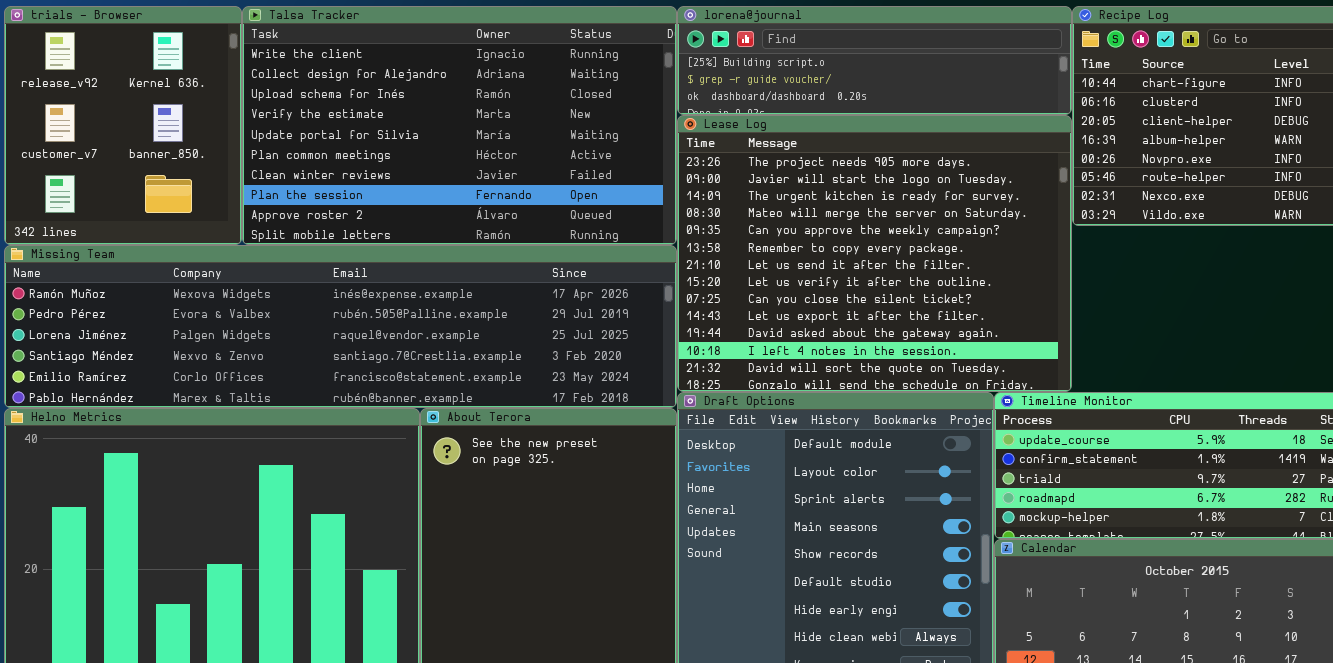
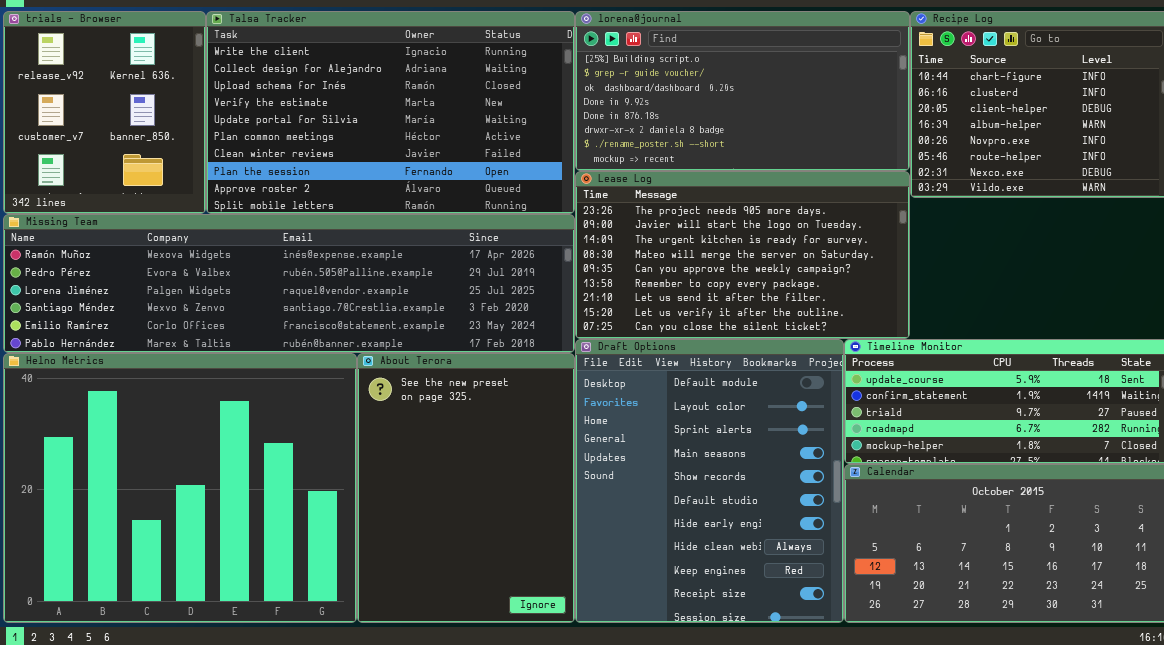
lorena@journal: [677,6,1072,115] -> [575,11,910,171], resized
Lease Log: [677,115,1072,392] -> [575,171,910,339], resized

